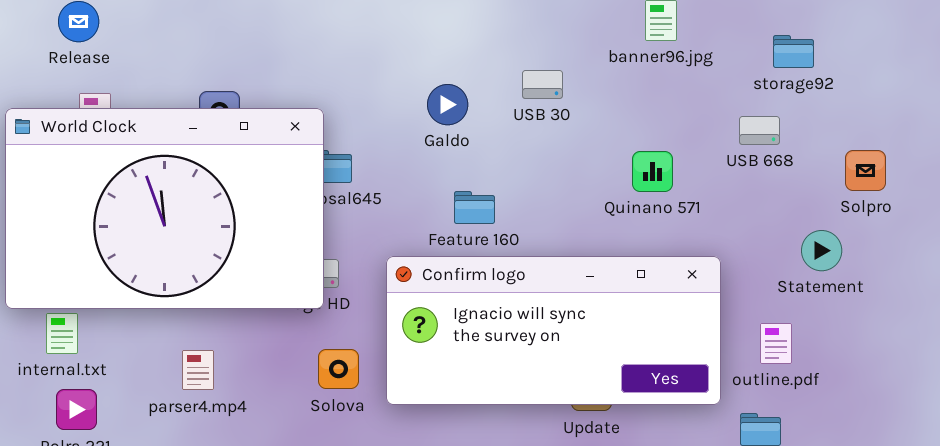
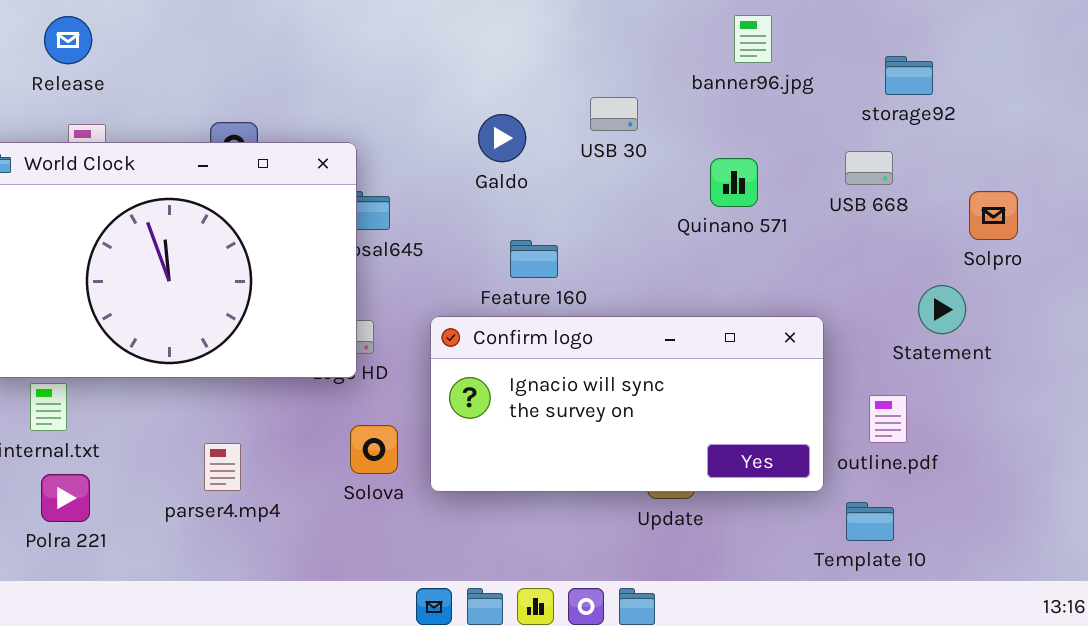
Quinano 571: [632,151,673,192] -> [710,158,758,207], moved
parser4.mp4: [182,350,214,390] -> [204,443,241,491], moved

